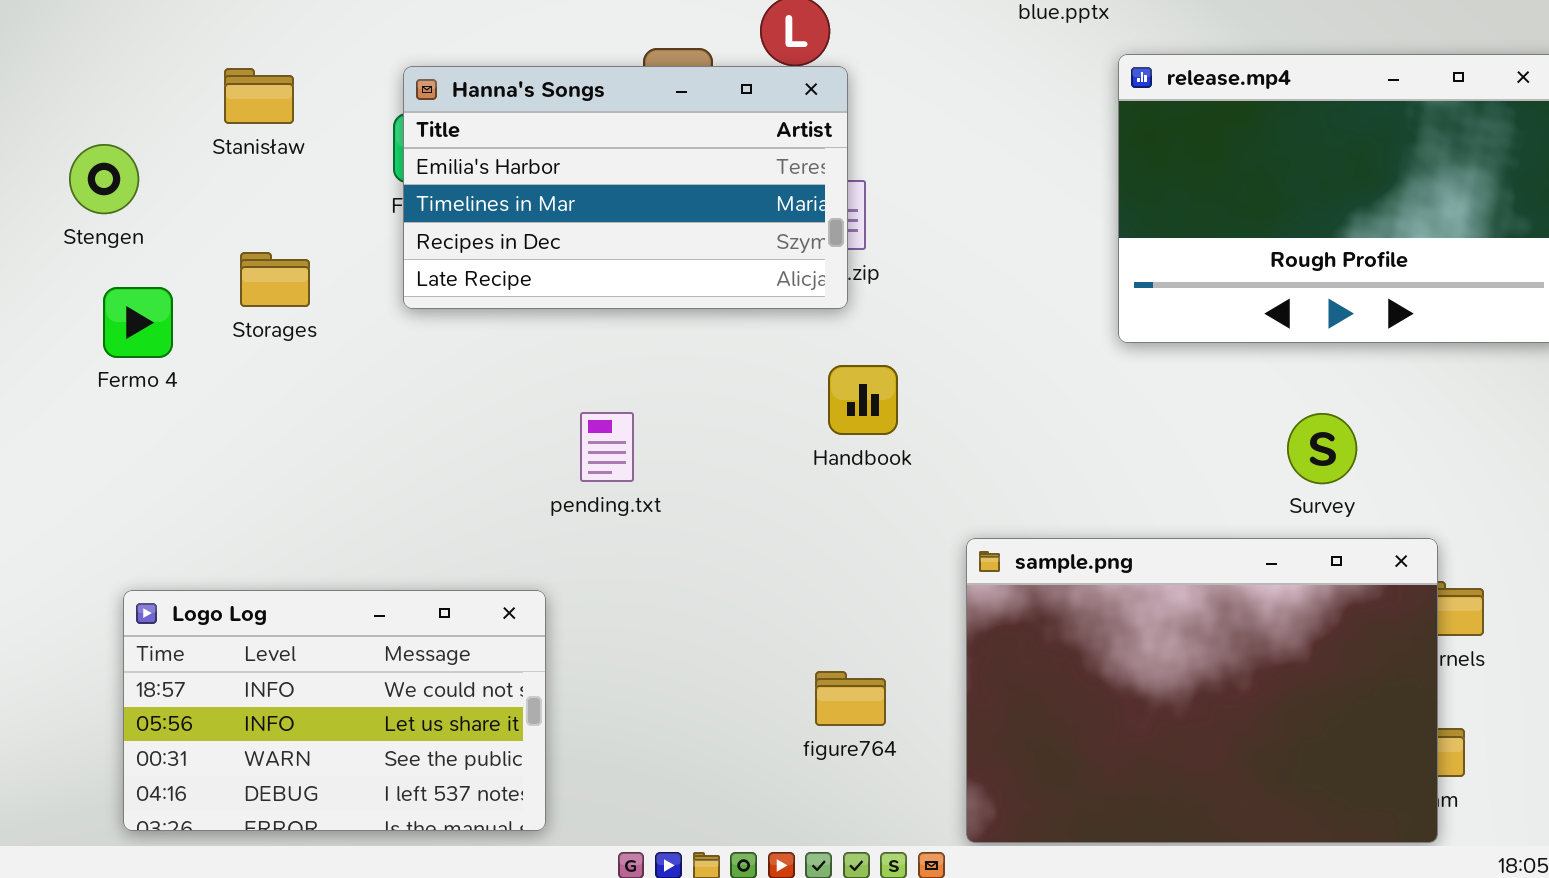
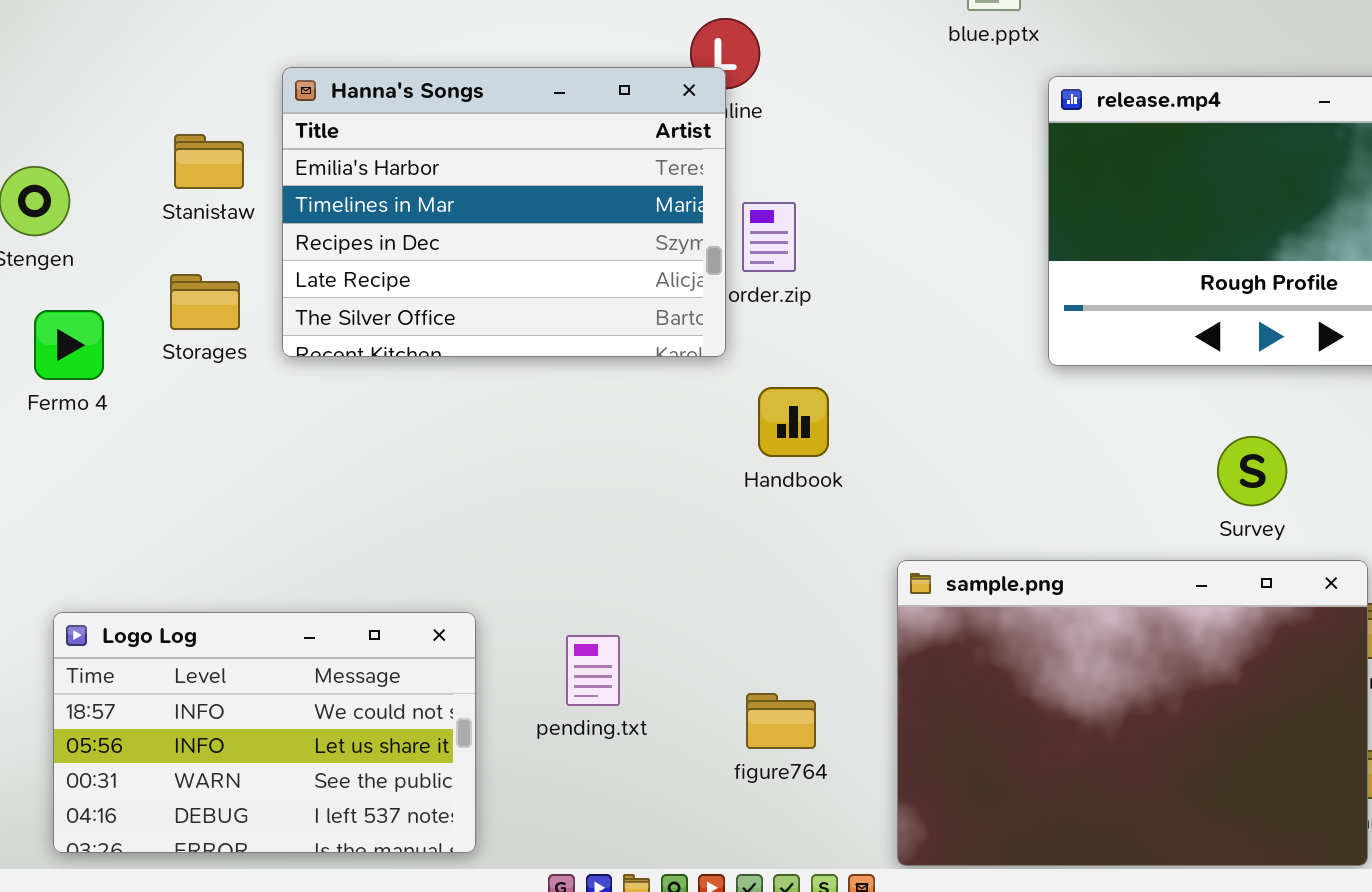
Hanna's Songs: [403,66,848,309] -> [282,67,726,357], moved, resized
Stanisław: [224,68,294,124] -> [174,134,244,189], moved
pending.txt: [580,412,634,482] -> [566,635,620,706], moved

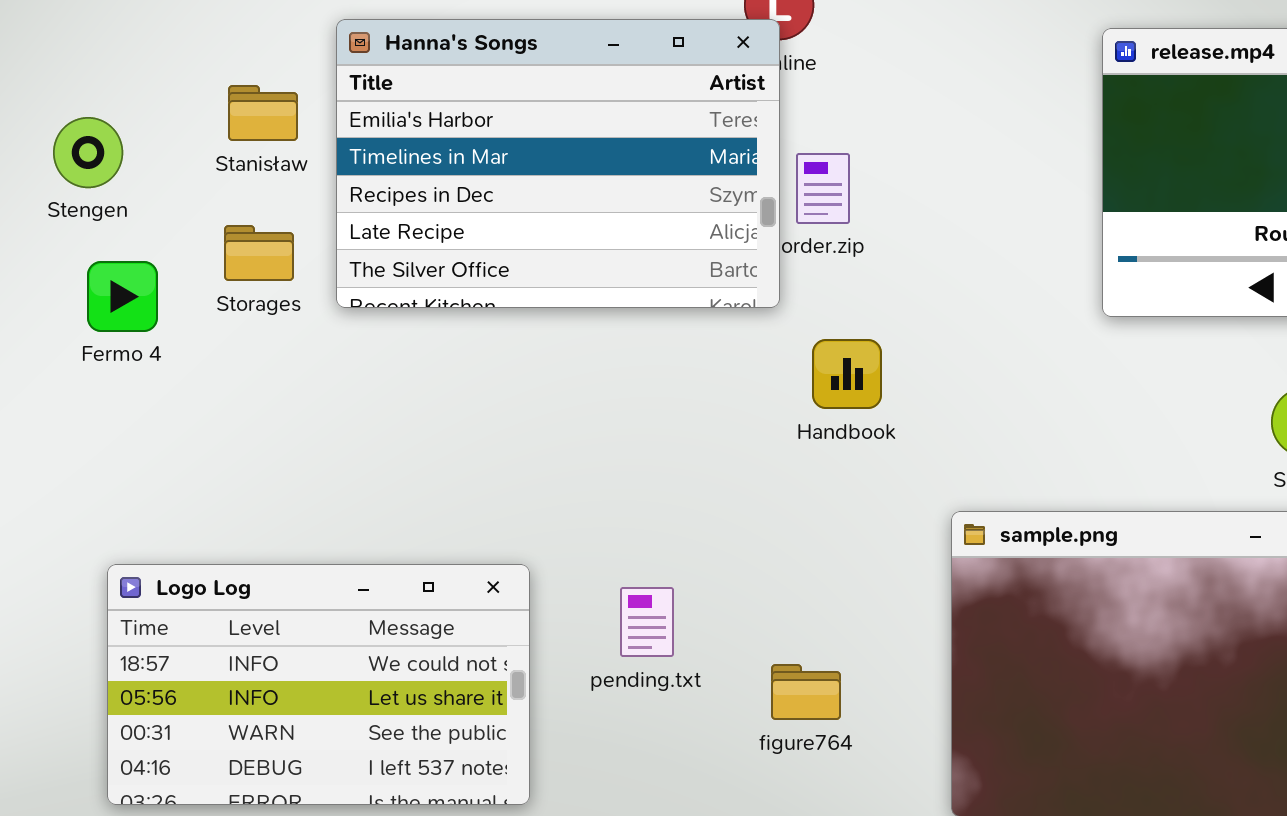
figure764: [746,693,816,749] -> [771,664,841,720], moved

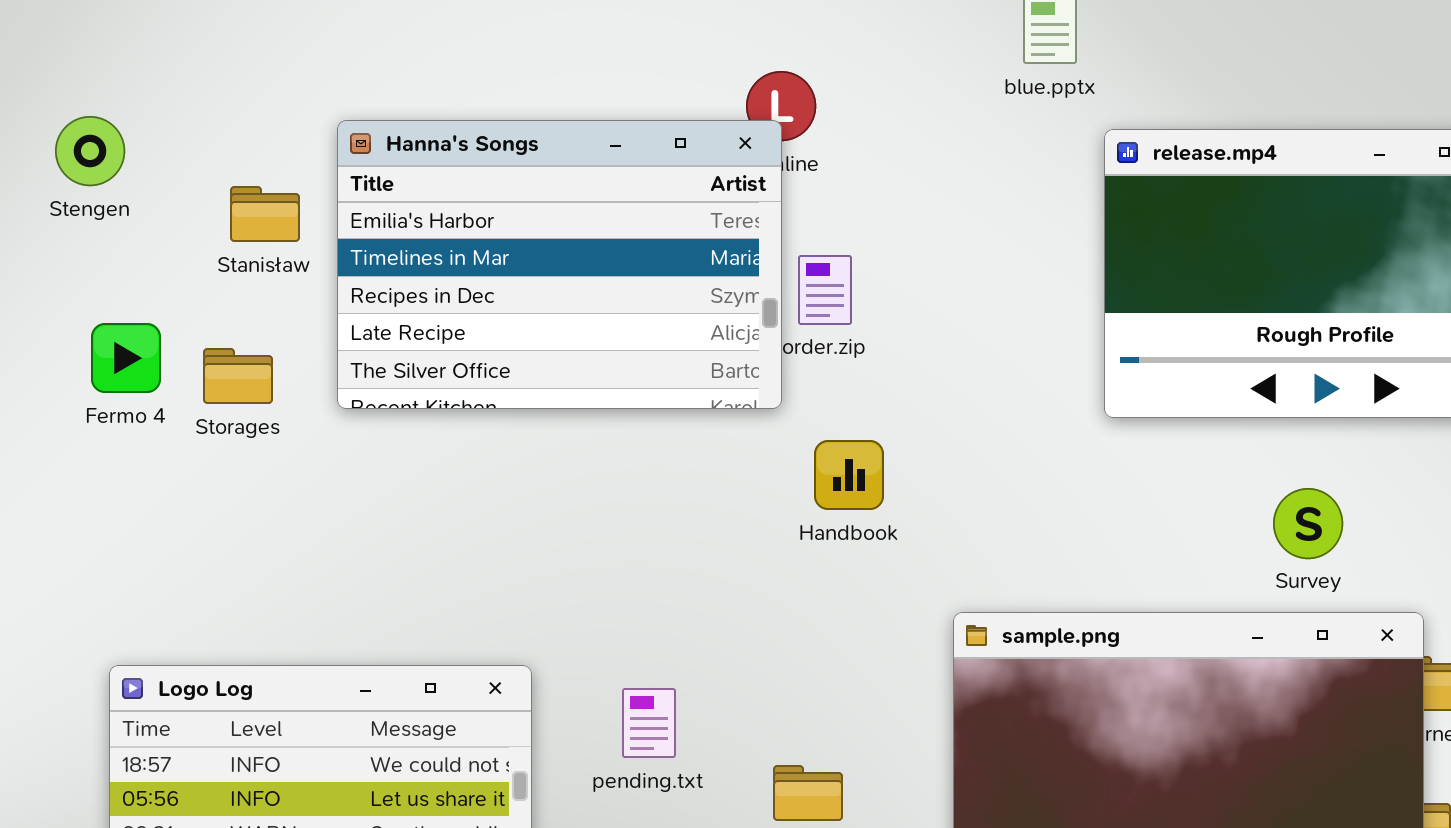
Stengen: [53,117,123,188] -> [55,116,125,186], moved
Storages: [224,225,294,281] -> [203,348,273,404], moved
Fermo 4: [87,261,158,332] -> [91,323,161,393], moved

